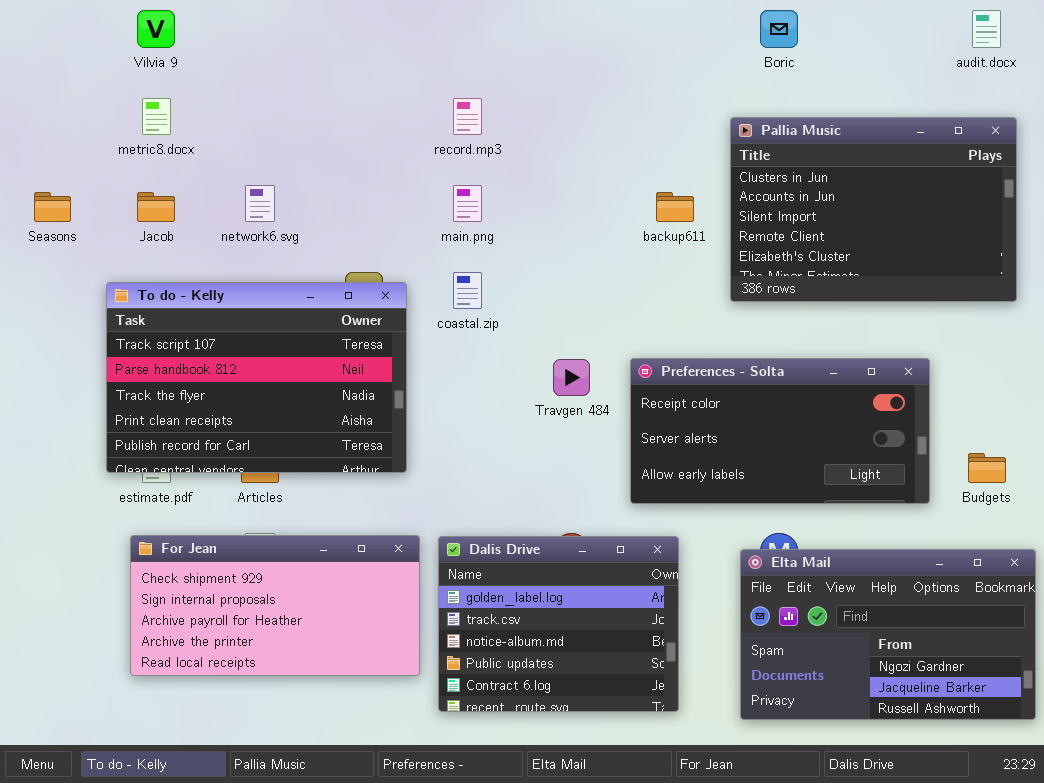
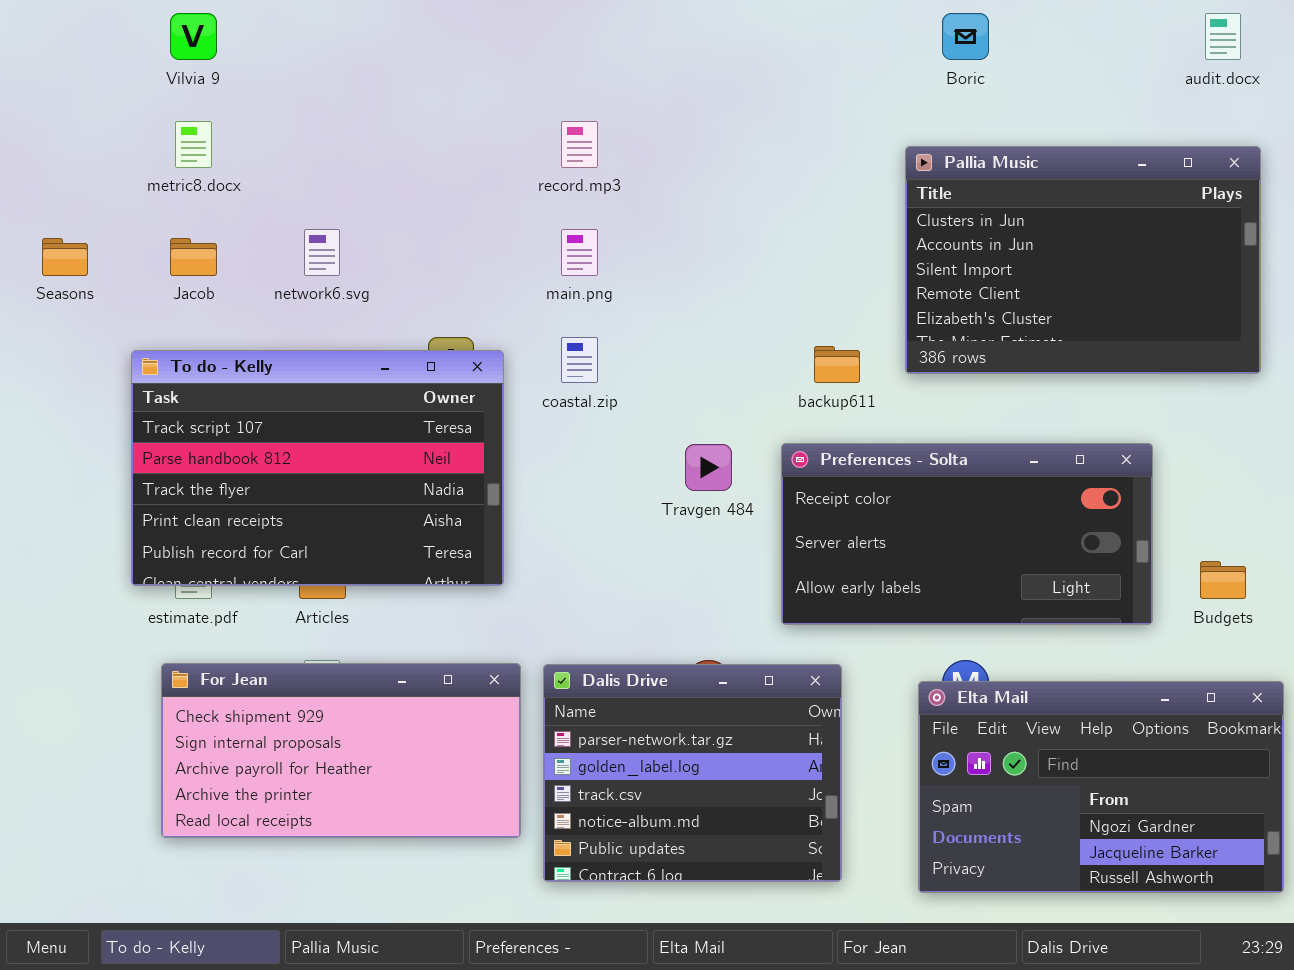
backup611: [656,192,694,222] -> [814,346,860,383], moved
Dalis Drive: [438,536,679,712] -> [543,664,842,882], scrolled up 1 row

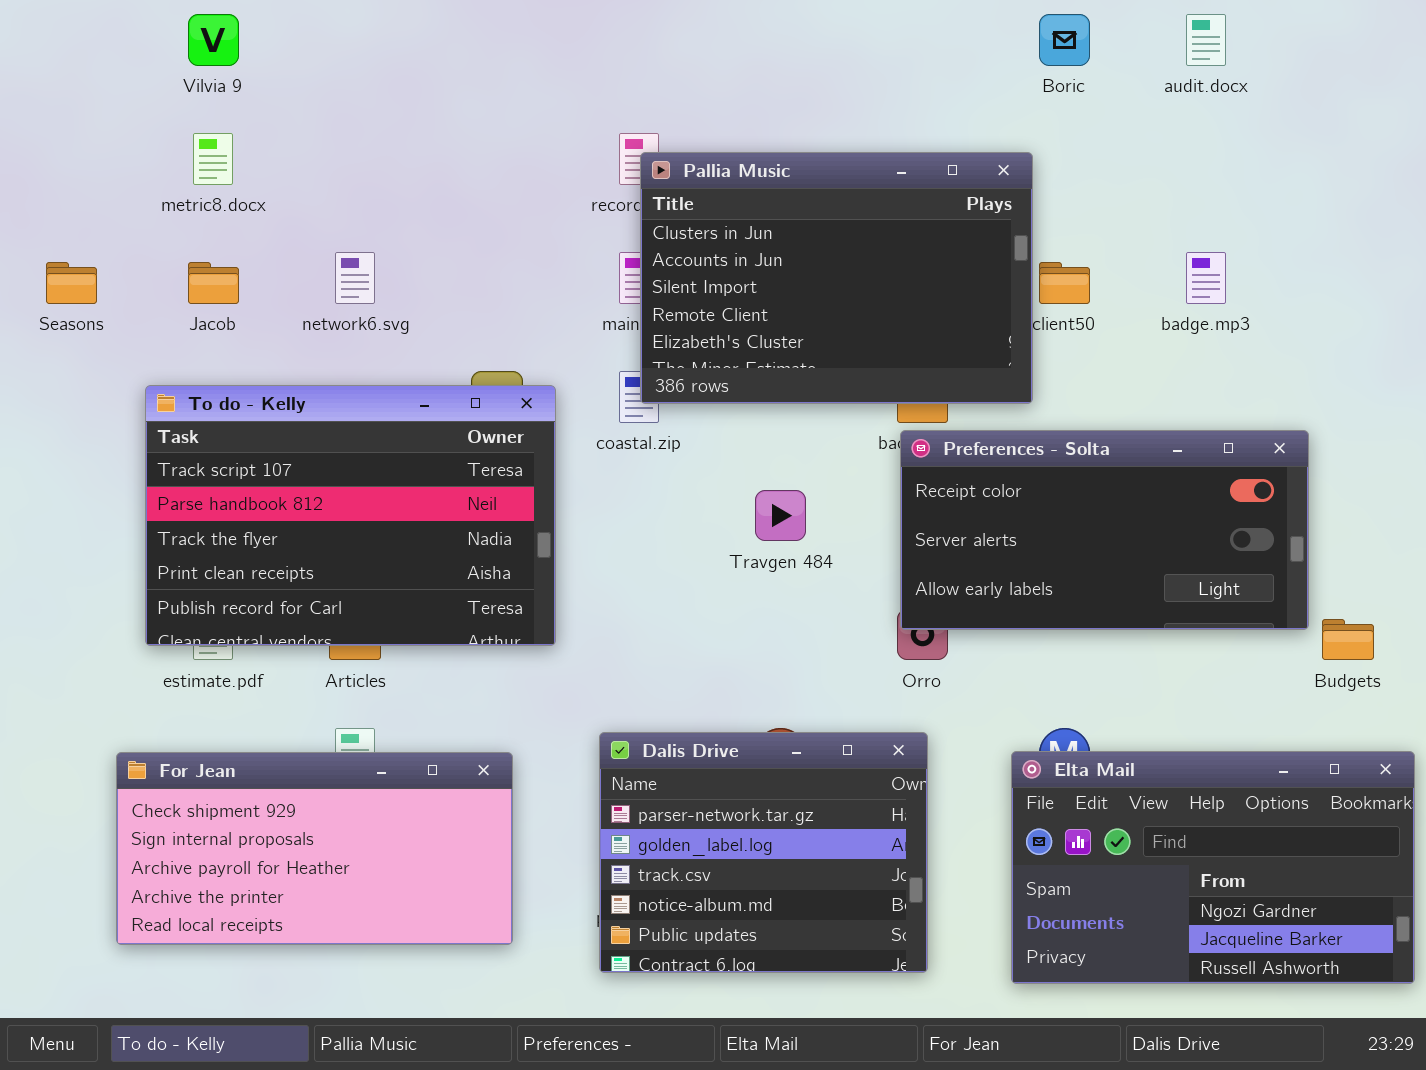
audit.docx: [1205,13,1241,60] -> [1186,14,1226,66], moved
Pallia Music: [905,146,1261,374] -> [640,152,1033,404], moved
Preferences - Solta: [781,443,1153,625] -> [900,430,1309,630], moved
For Jean: [161,663,521,838] -> [116,752,513,945], moved

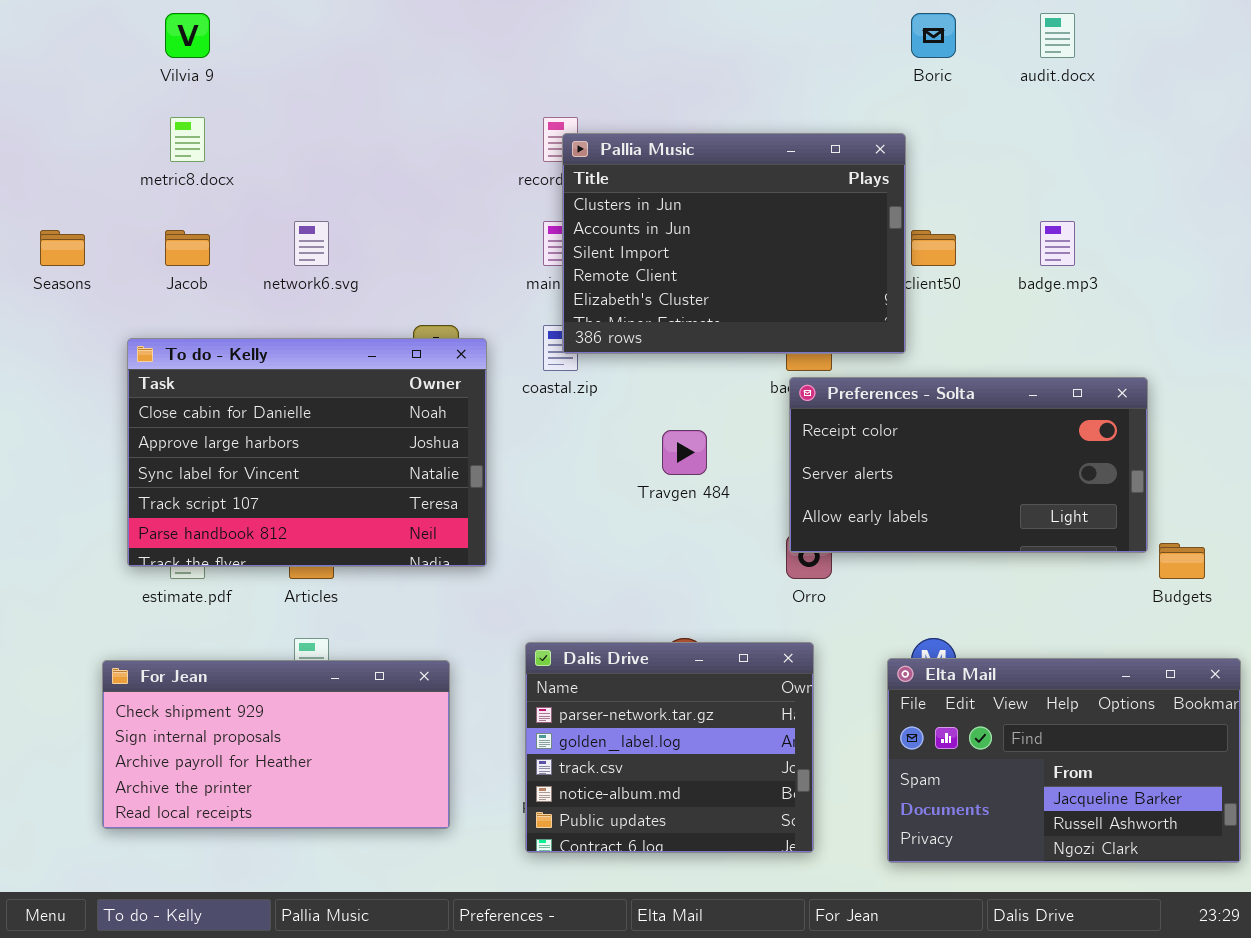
To do - Kelly: [145,385,556,646] -> [127,338,487,567], scrolled up 3 rows
Elta Mail: [1011,751,1415,984] -> [887,658,1241,863], scrolled down 1 row

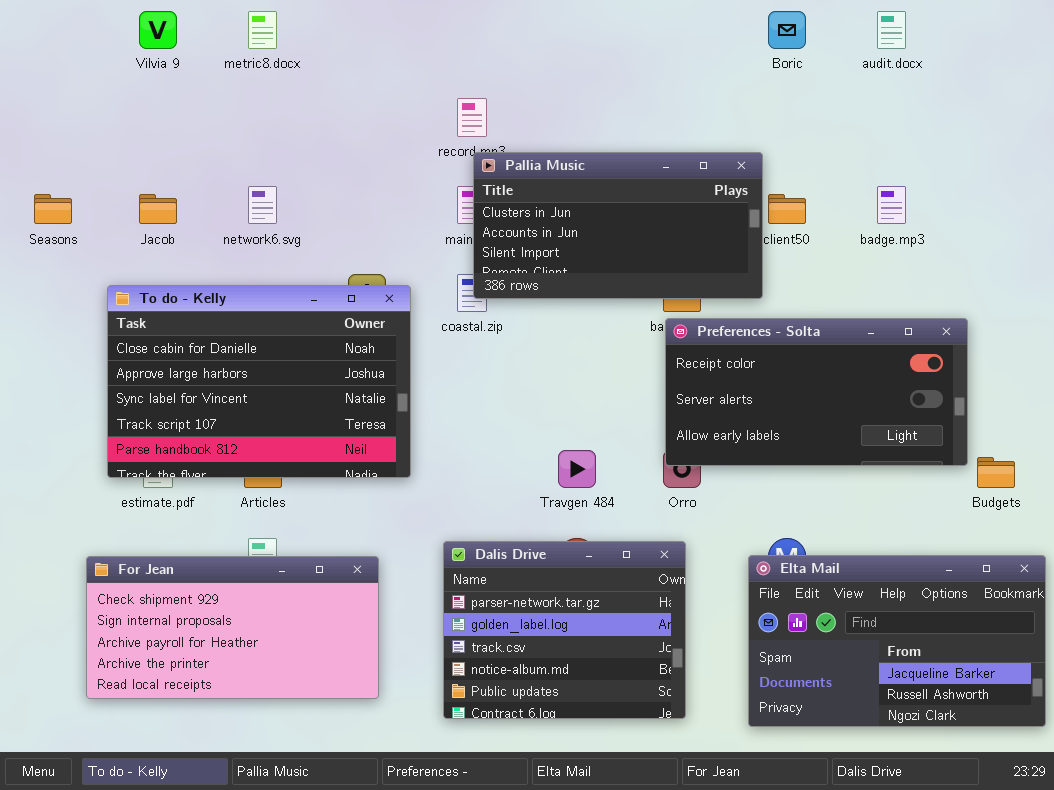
metric8.docx: [170,117,205,162] -> [248,11,277,49], moved
Pallia Music: [562,133,906,354] -> [473,152,763,299], resized
Travgen 484: [662,430,707,475] -> [558,450,596,488], moved

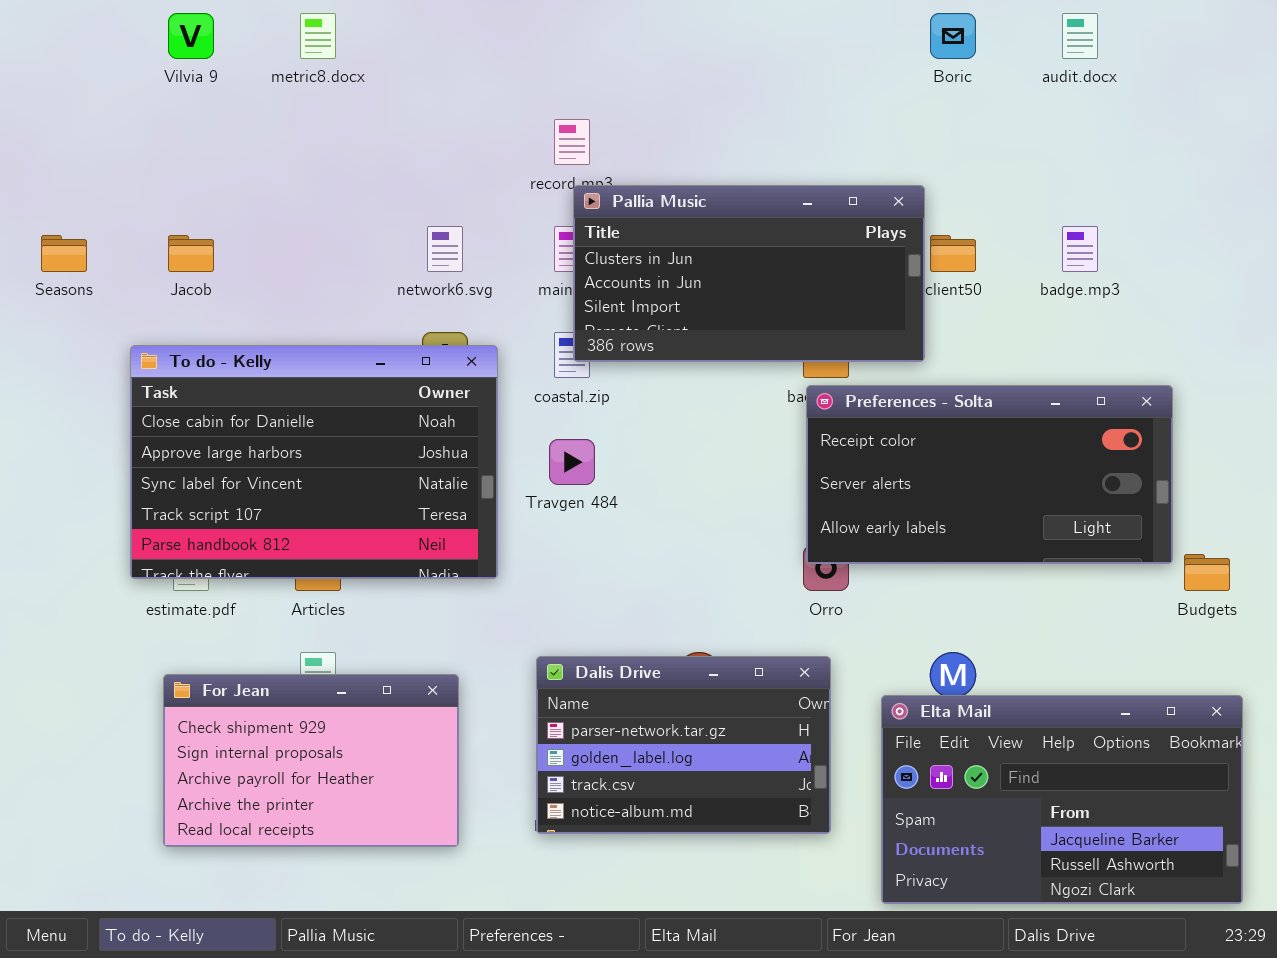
network6.svg: [248,186,277,224] -> [427,226,463,272], moved
Travgen 484: [558,450,596,488] -> [549,439,595,485], moved
Dalis Drive: [443,541,686,719] -> [536,656,831,834], resized
Elta Mail: [748,555,1046,727] -> [881,695,1243,904], moved
For Jean: [86,556,379,699] -> [163,674,459,847], resized

